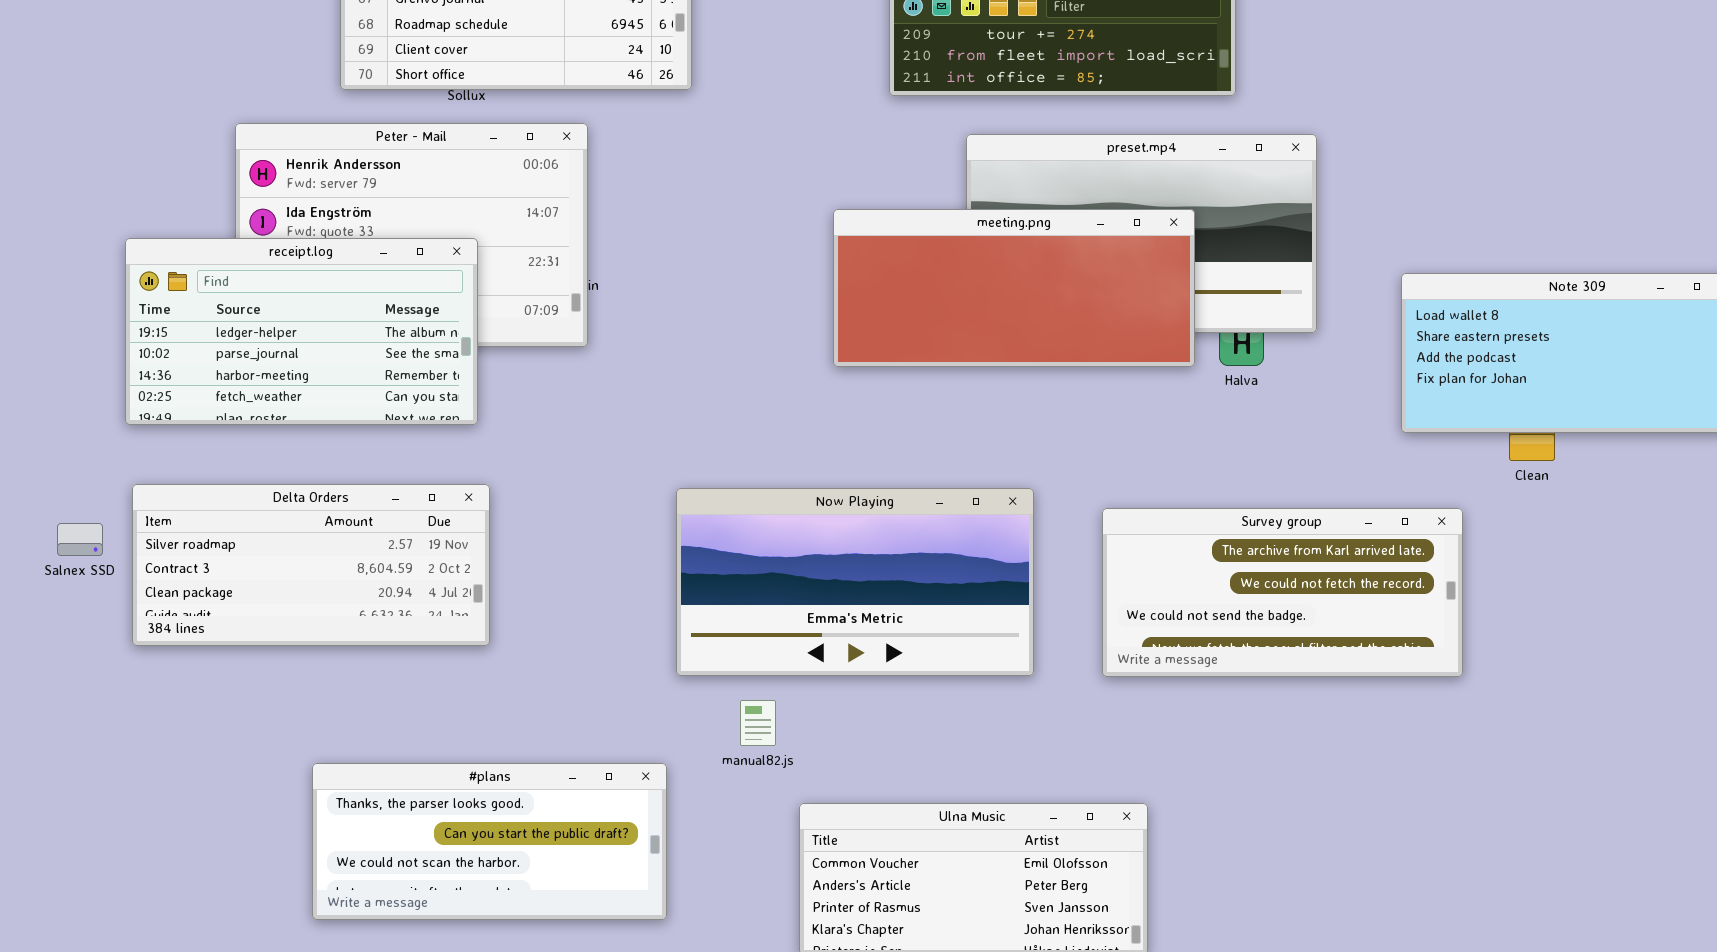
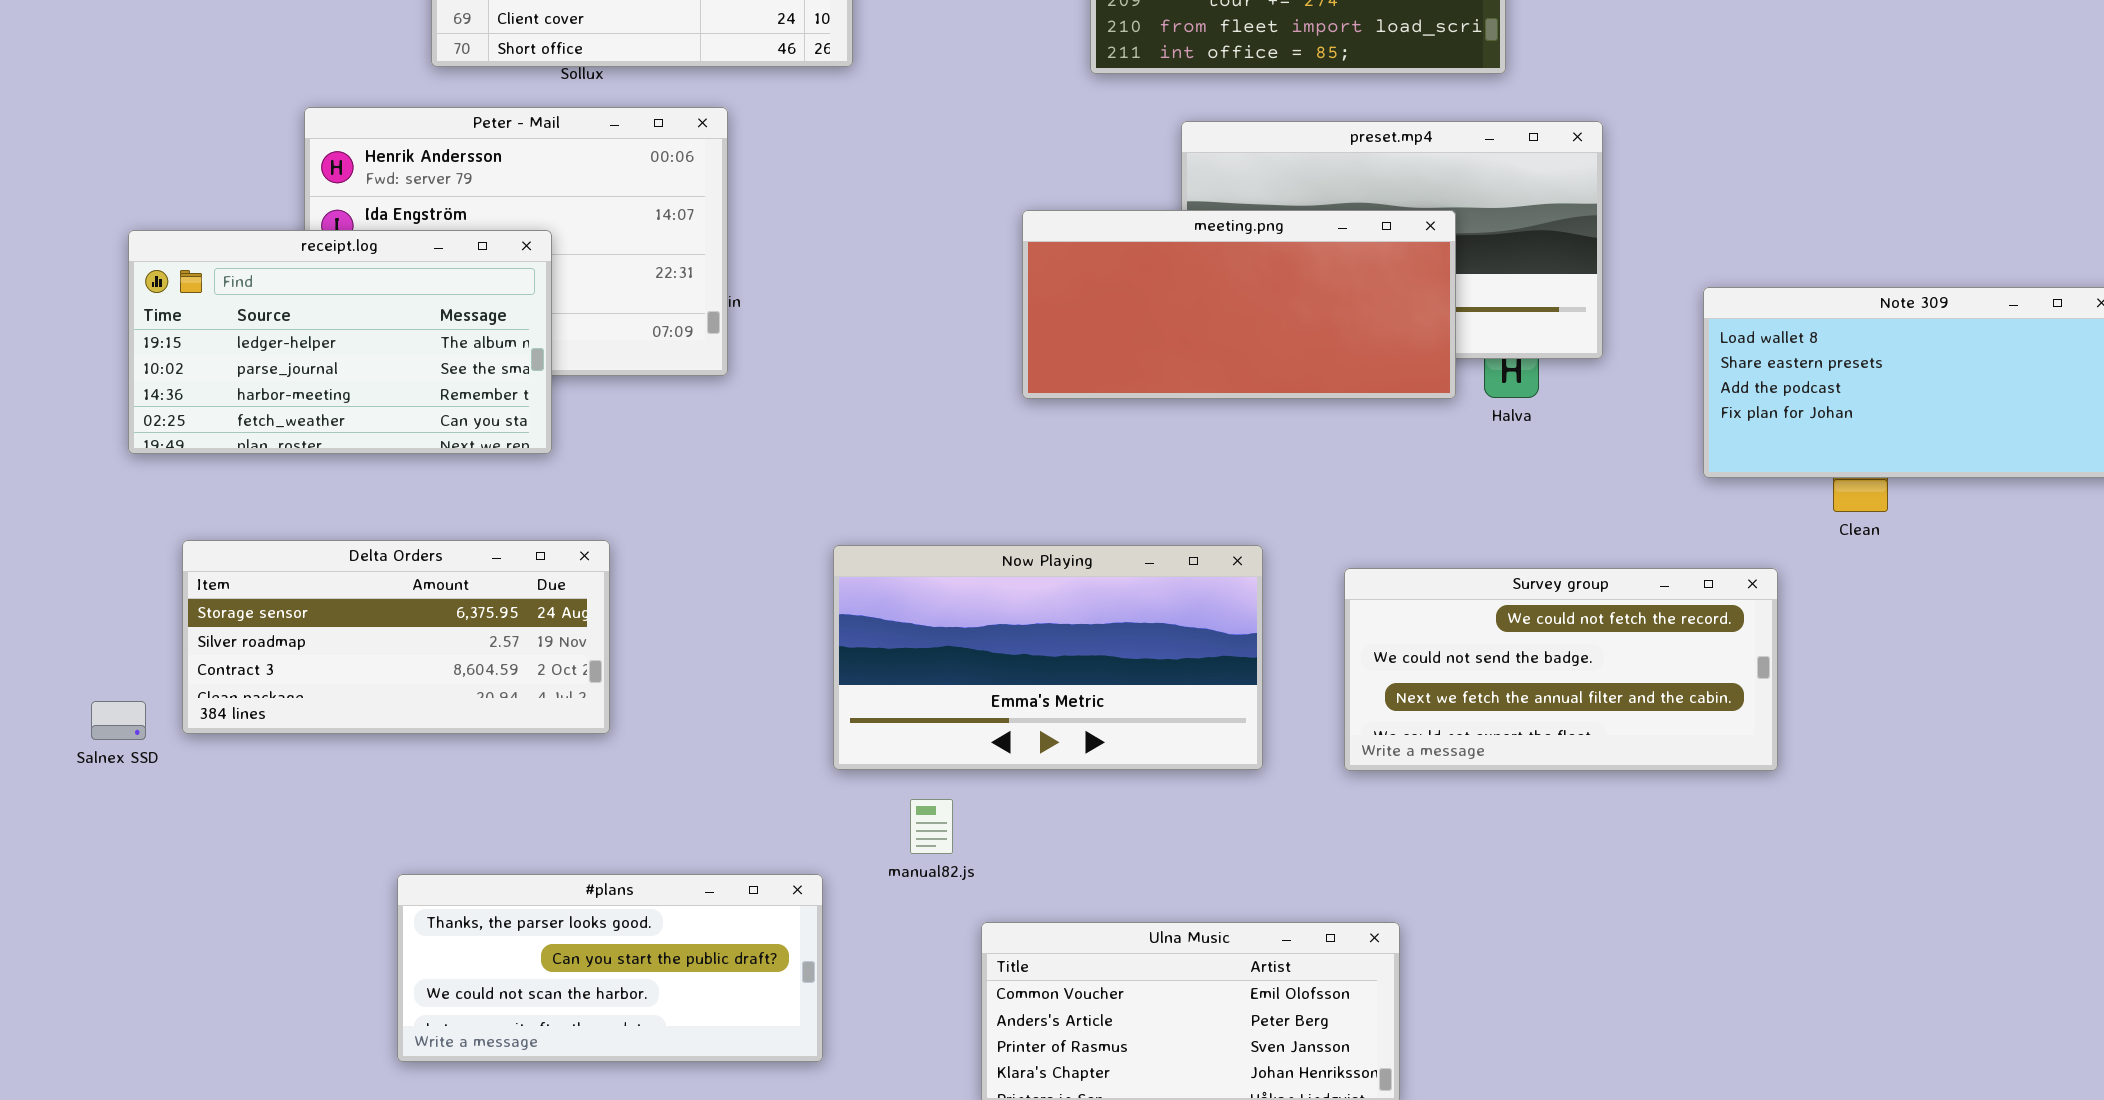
receipt.log: [125,238,478,425] -> [128,230,552,454], moved
Delta Orders: [132,484,490,646] -> [182,540,610,734], scrolled up 1 row
Survey group: [1102,508,1463,677] -> [1344,568,1778,771], scrolled down 1 row
Salnex SSD: [57,523,103,556] -> [91,701,146,740], moved

